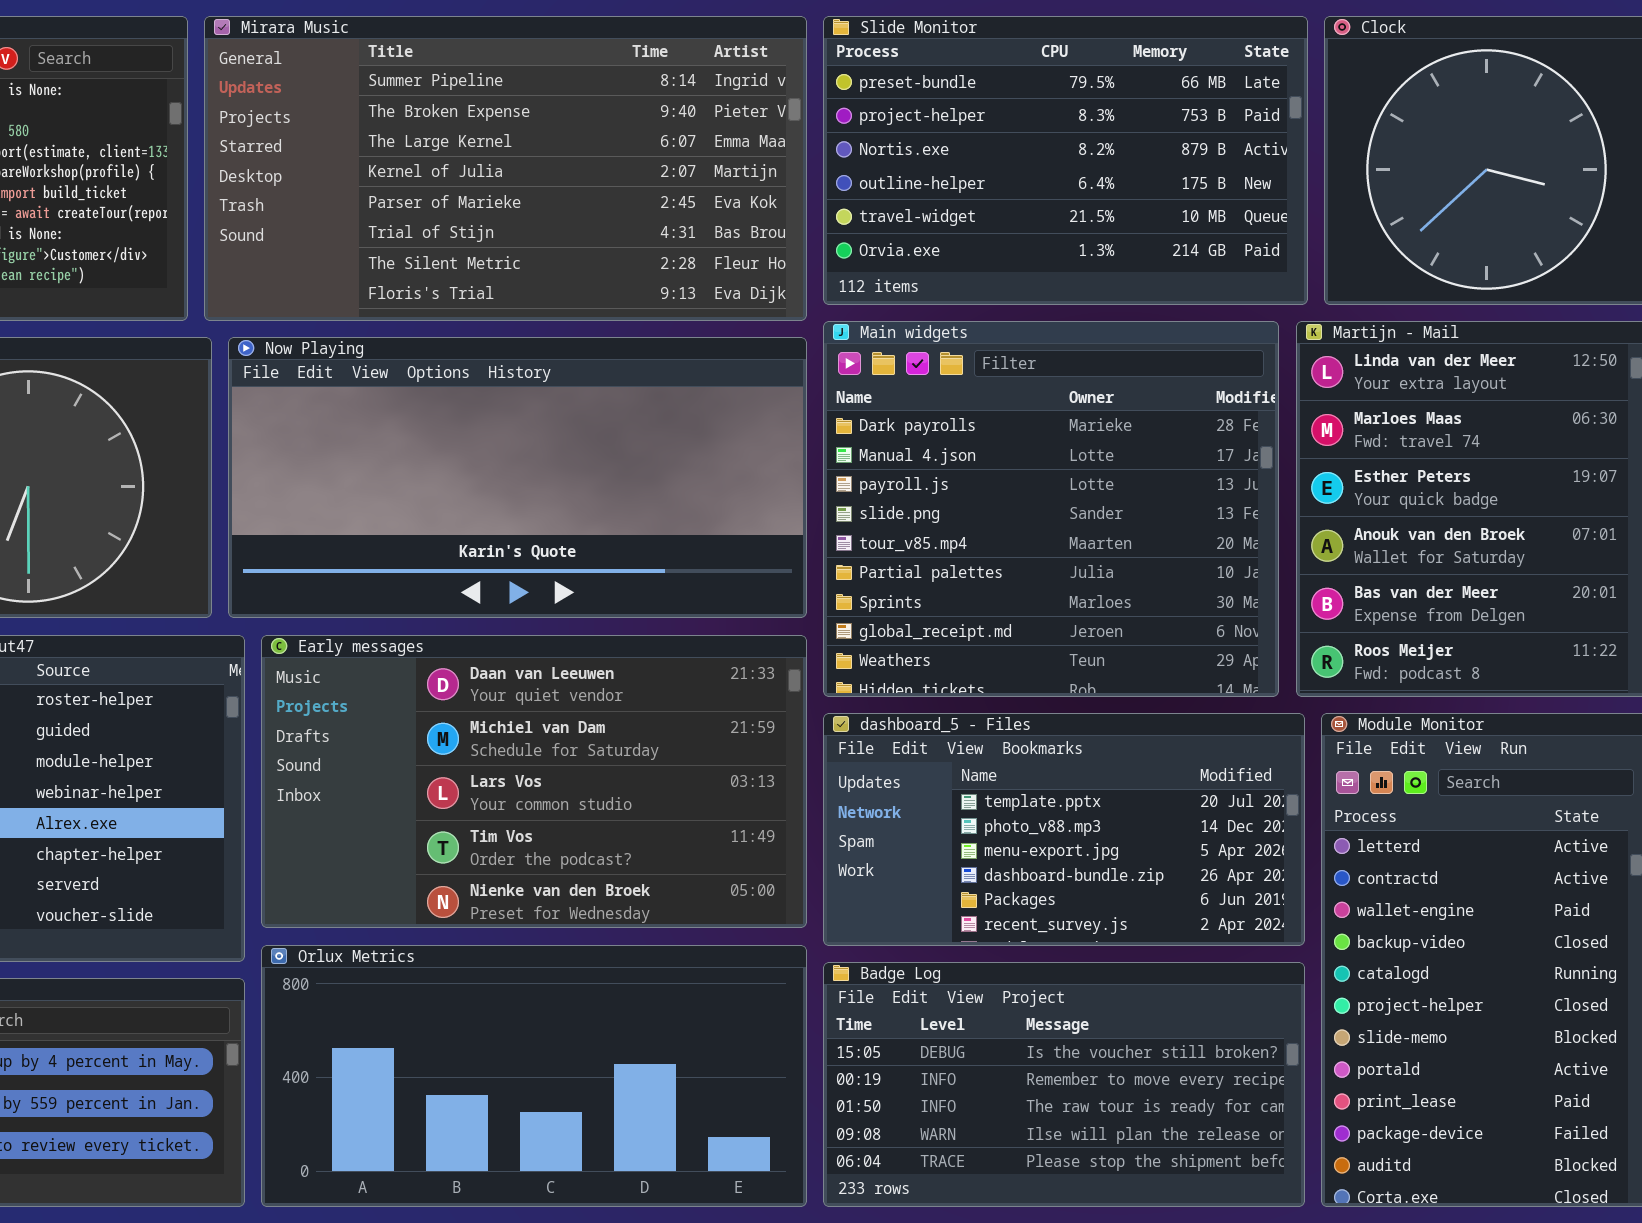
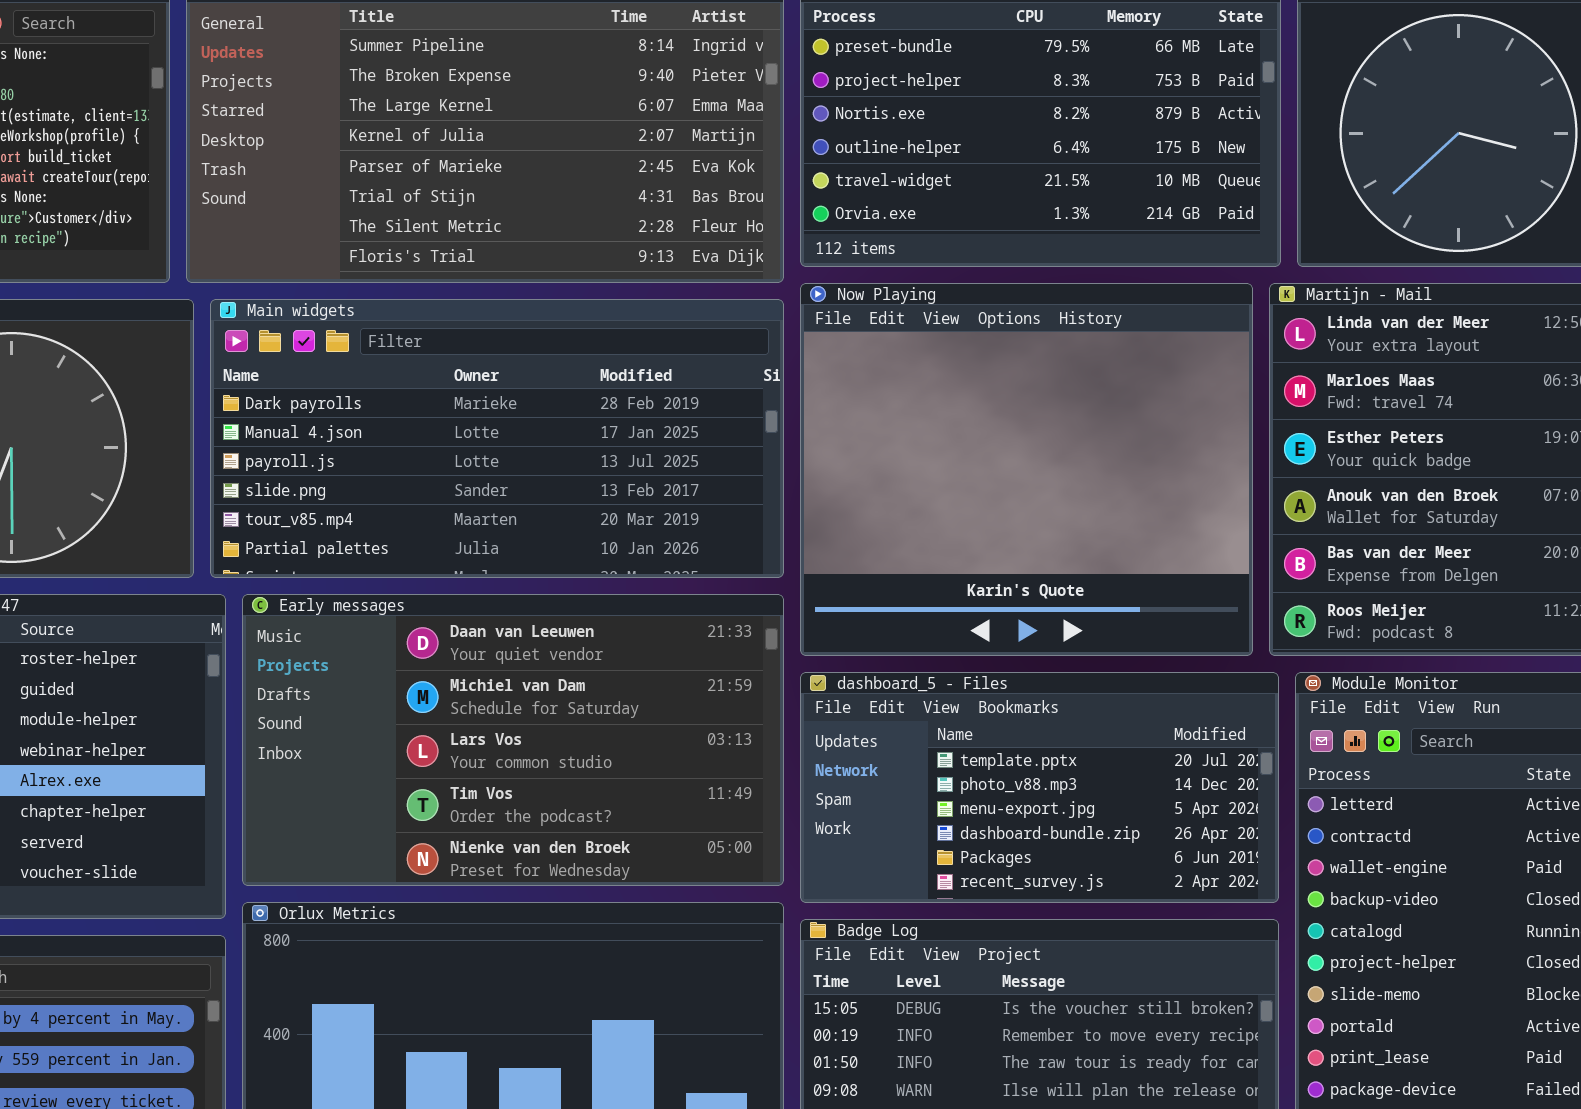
Main widgets: [823,321,1279,697] -> [210,299,784,578], moved, resized
Now Playing: [228,337,807,618] -> [800,283,1253,656], moved, resized

